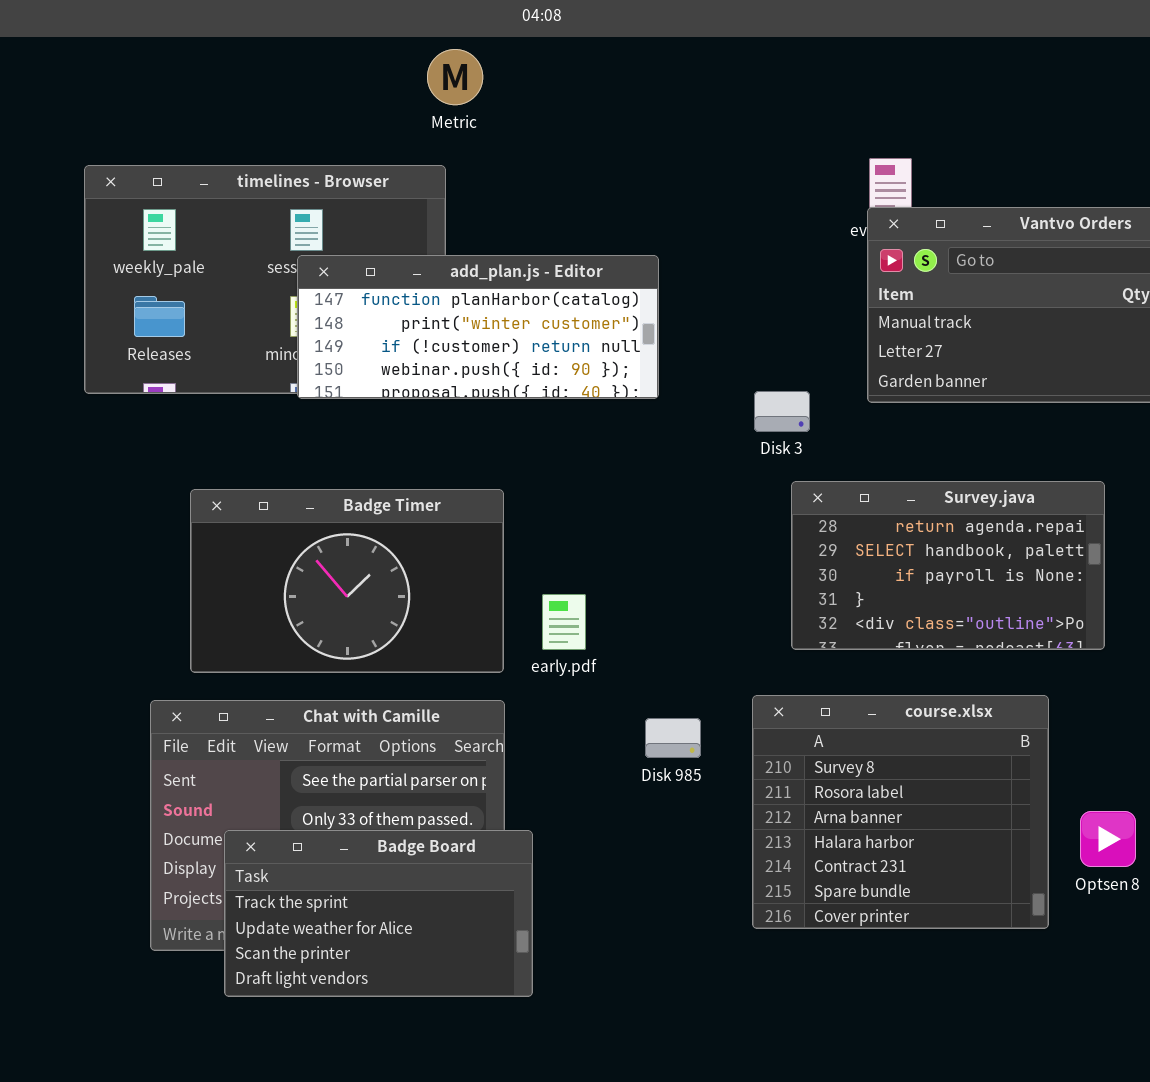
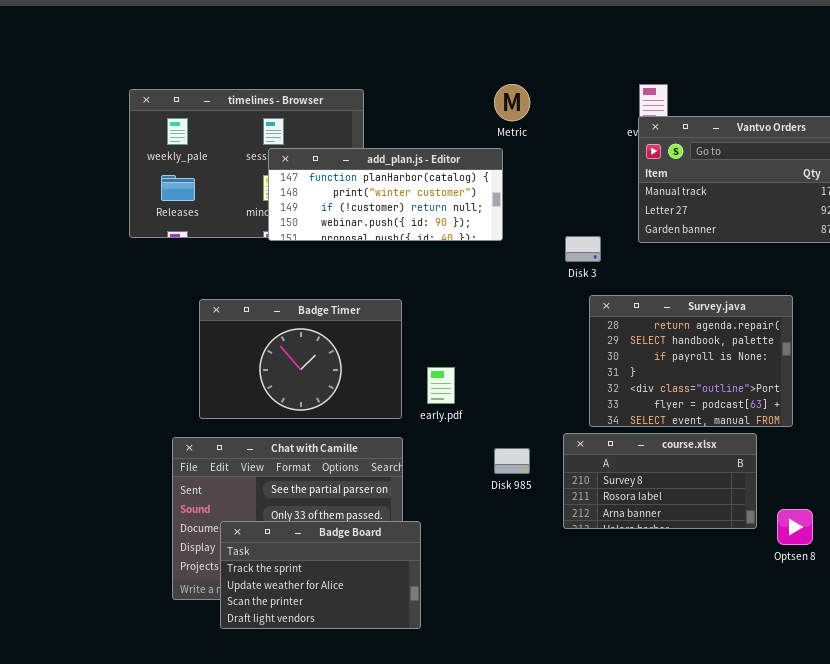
Metric: [427,49,483,105] -> [494,84,530,121], moved
Survey.java: [791,481,1105,650] -> [589,295,793,427], resized
course.xlsx: [752,695,1049,929] -> [563,433,757,529], resized

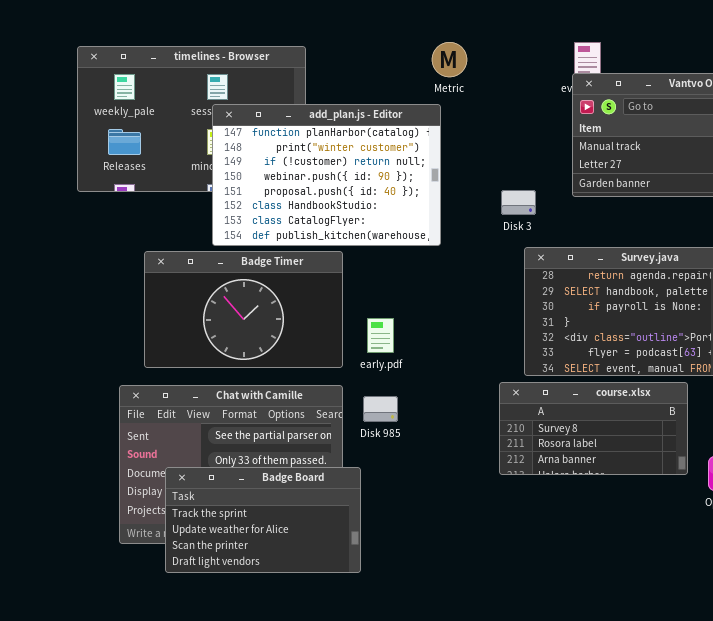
add_plan.js - Editor: [268,148,503,241] -> [212,104,441,246], resized
Disk 985: [494,448,530,474] -> [363,396,398,422], moved

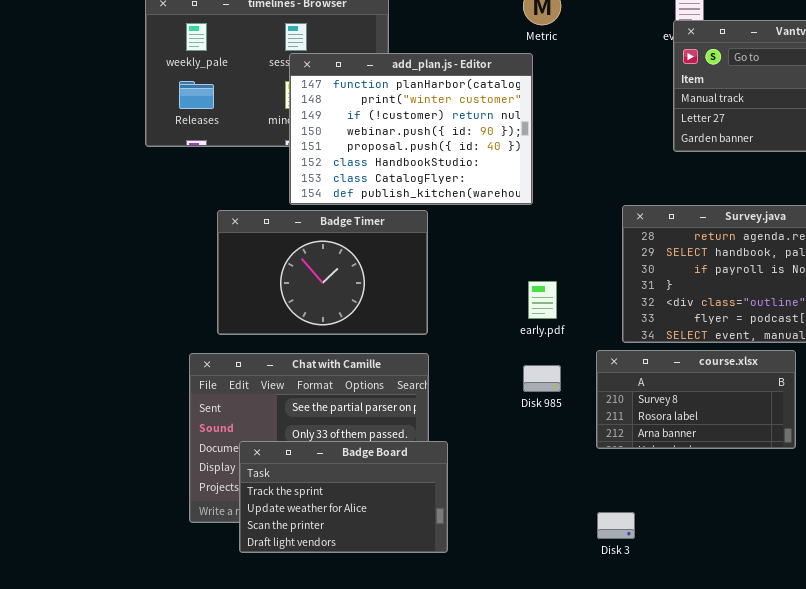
Disk 3: [501,190,536,215] -> [597,512,635,539], moved
early.pdf: [367,318,394,353] -> [528,281,557,319], moved
Disk 985: [363,396,398,422] -> [523,365,561,392], moved

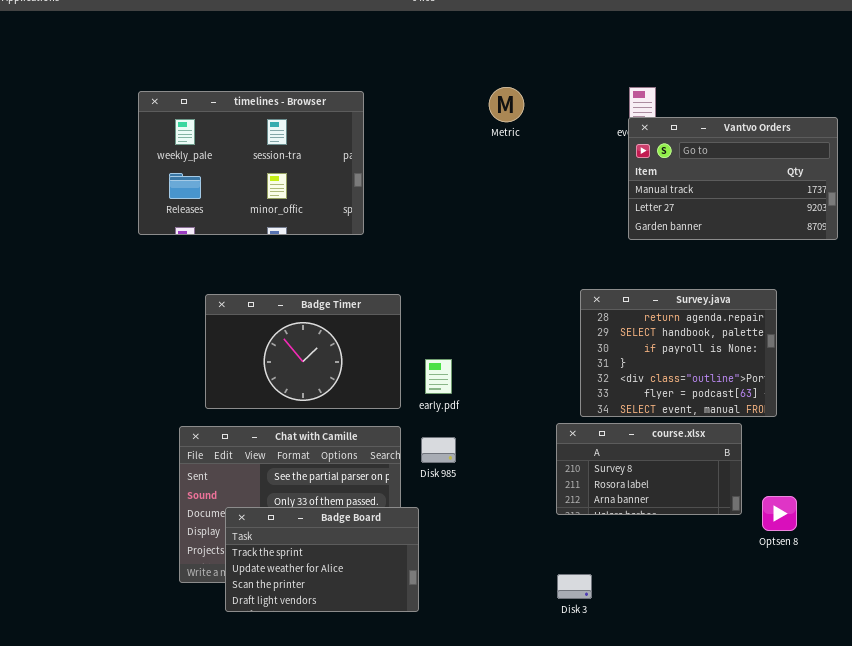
add_plan.js - Editor: [289,53,533,205] -> none, closed
early.pdf: [528,281,557,319] -> [425,359,452,394], moved
Disk 985: [523,365,561,392] -> [421,437,456,463], moved

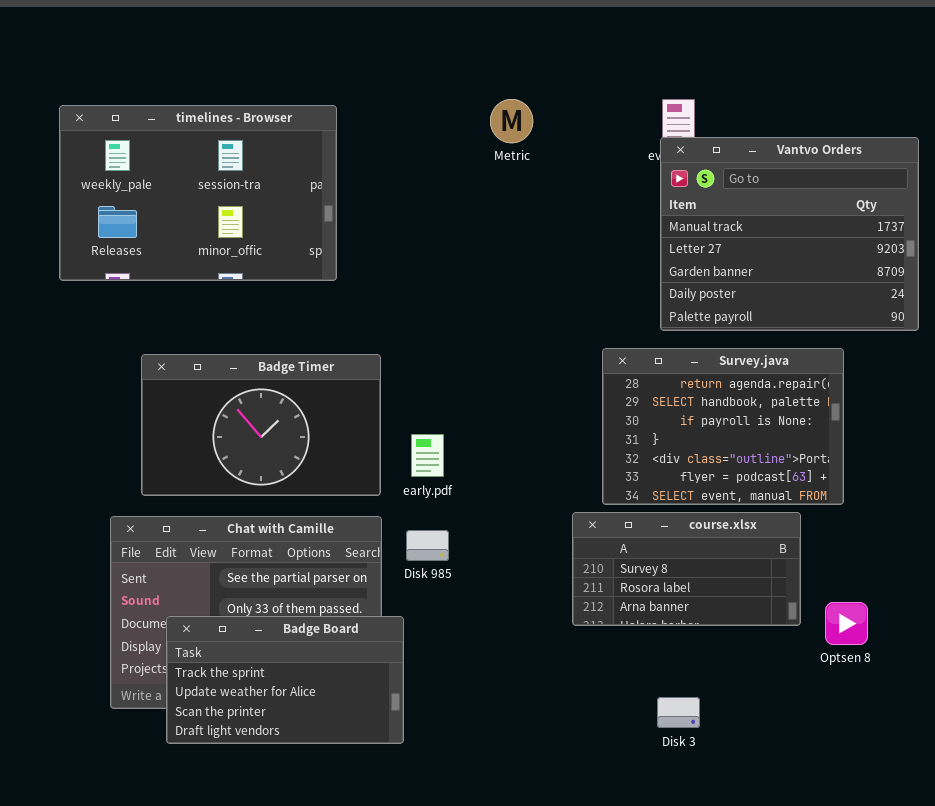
Vantvo Orders: [628,117,838,240] -> [660,137,919,331], resized
Disk 3: [557,574,592,599] -> [657,697,700,728], moved

